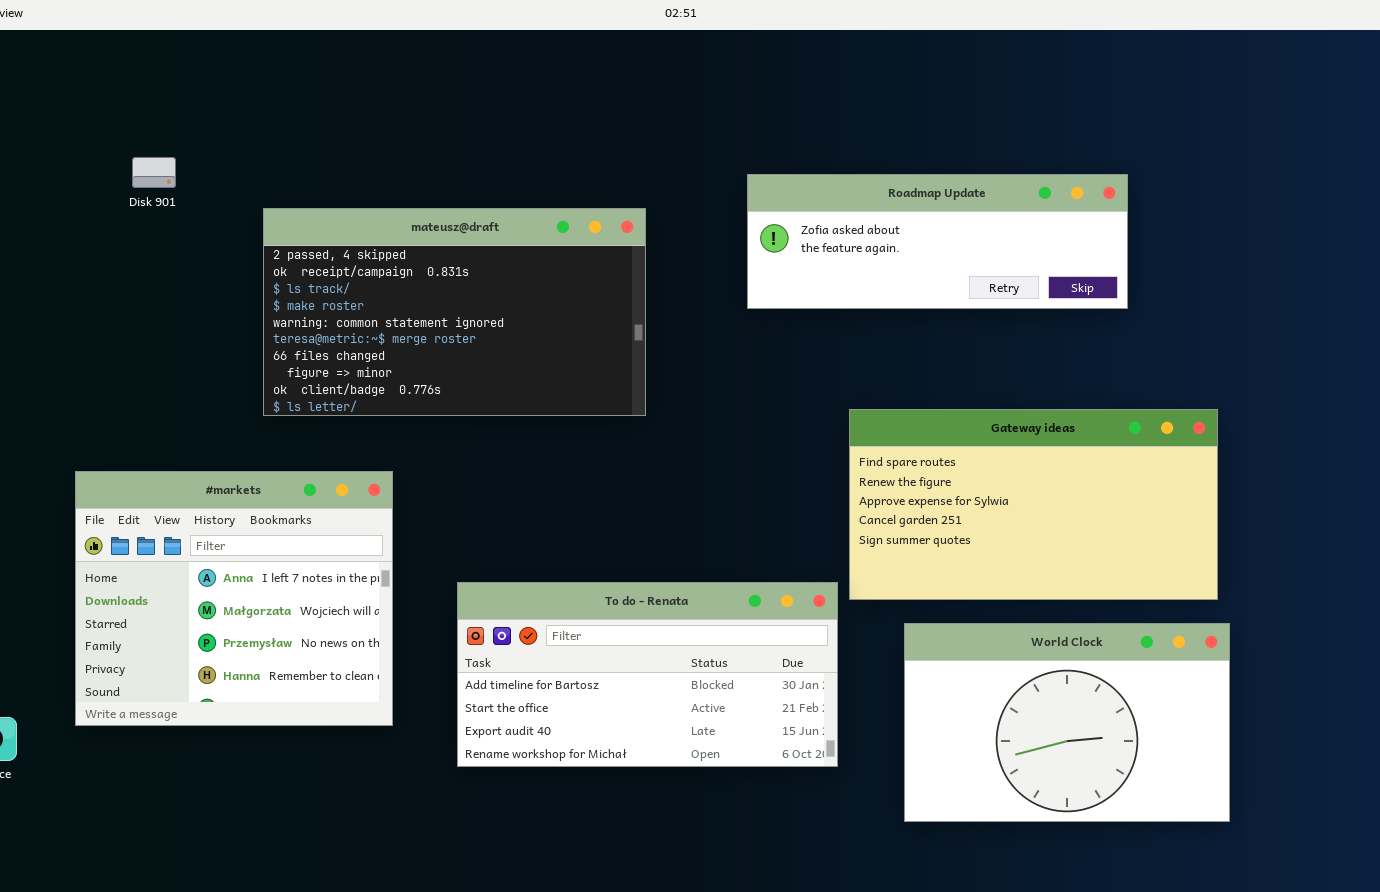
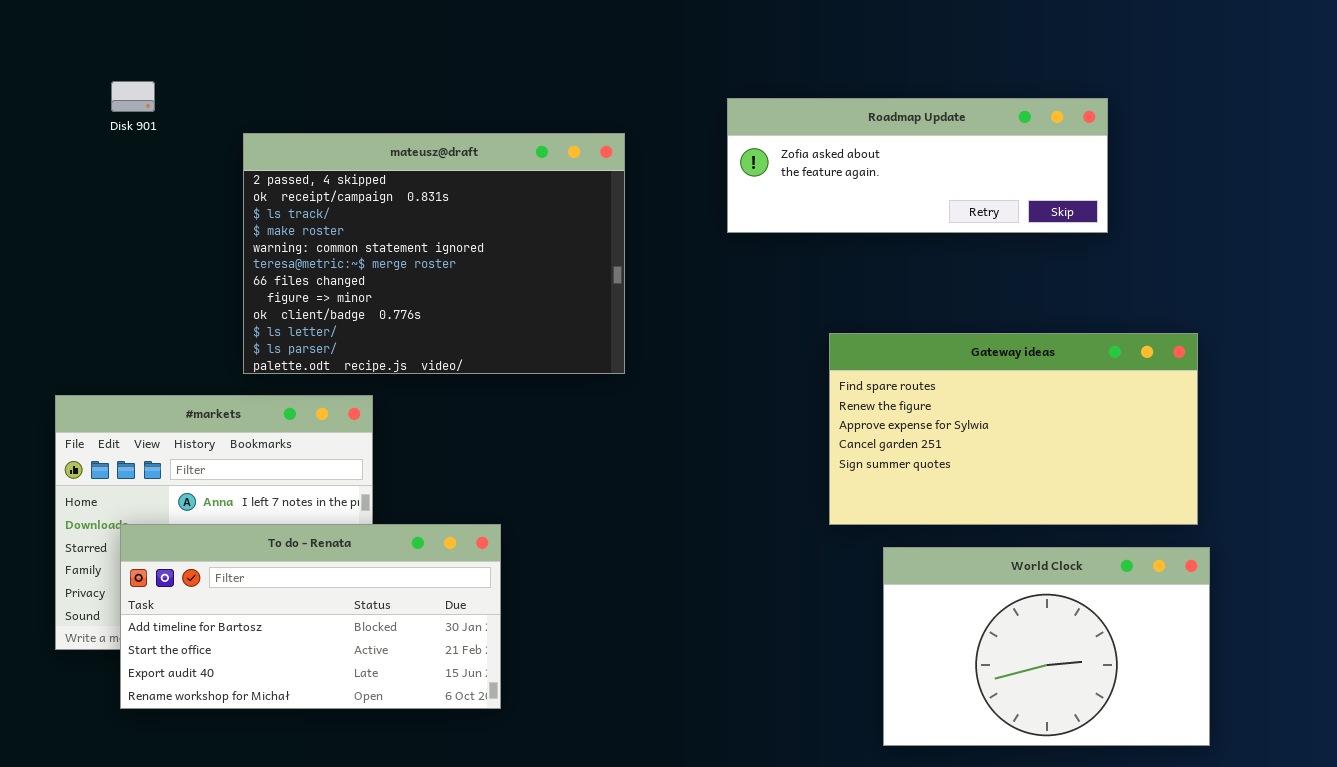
mateusz@draft: [263,208,646,416] -> [243,133,625,374], resized
To do - Renata: [457,582,838,767] -> [120,524,501,709], moved

